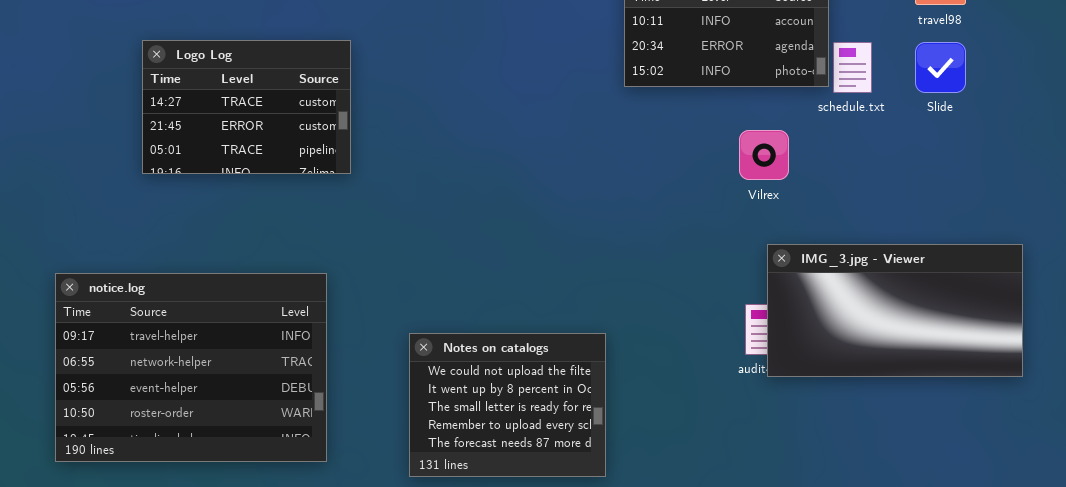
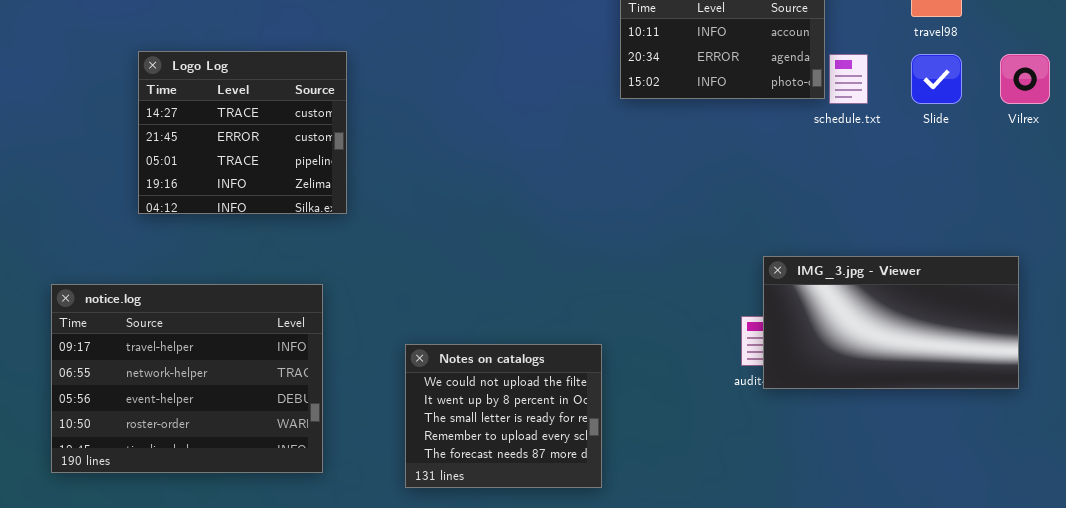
Logo Log: [142,40,351,174] -> [138,51,347,214], resized
Vilrex: [739,130,789,180] -> [1000,54,1050,104], moved

